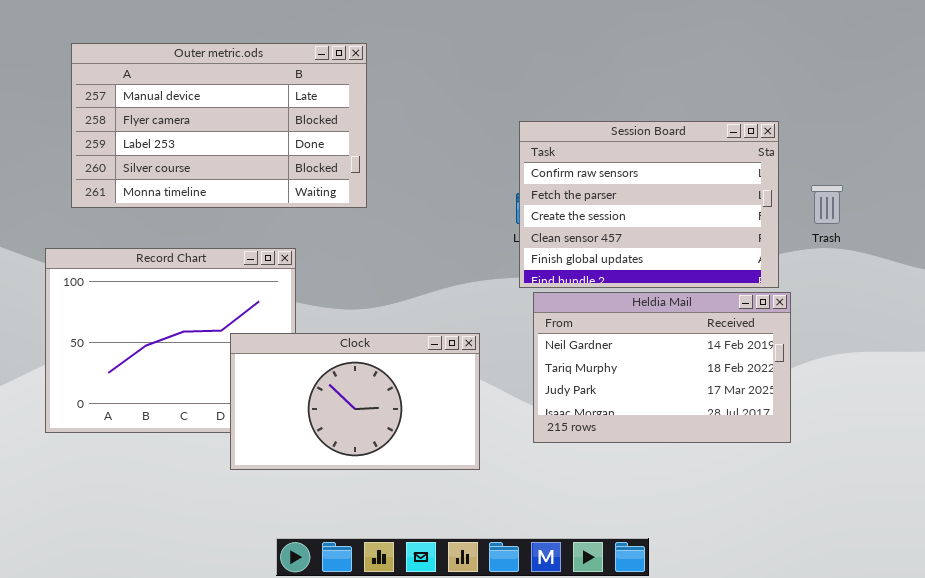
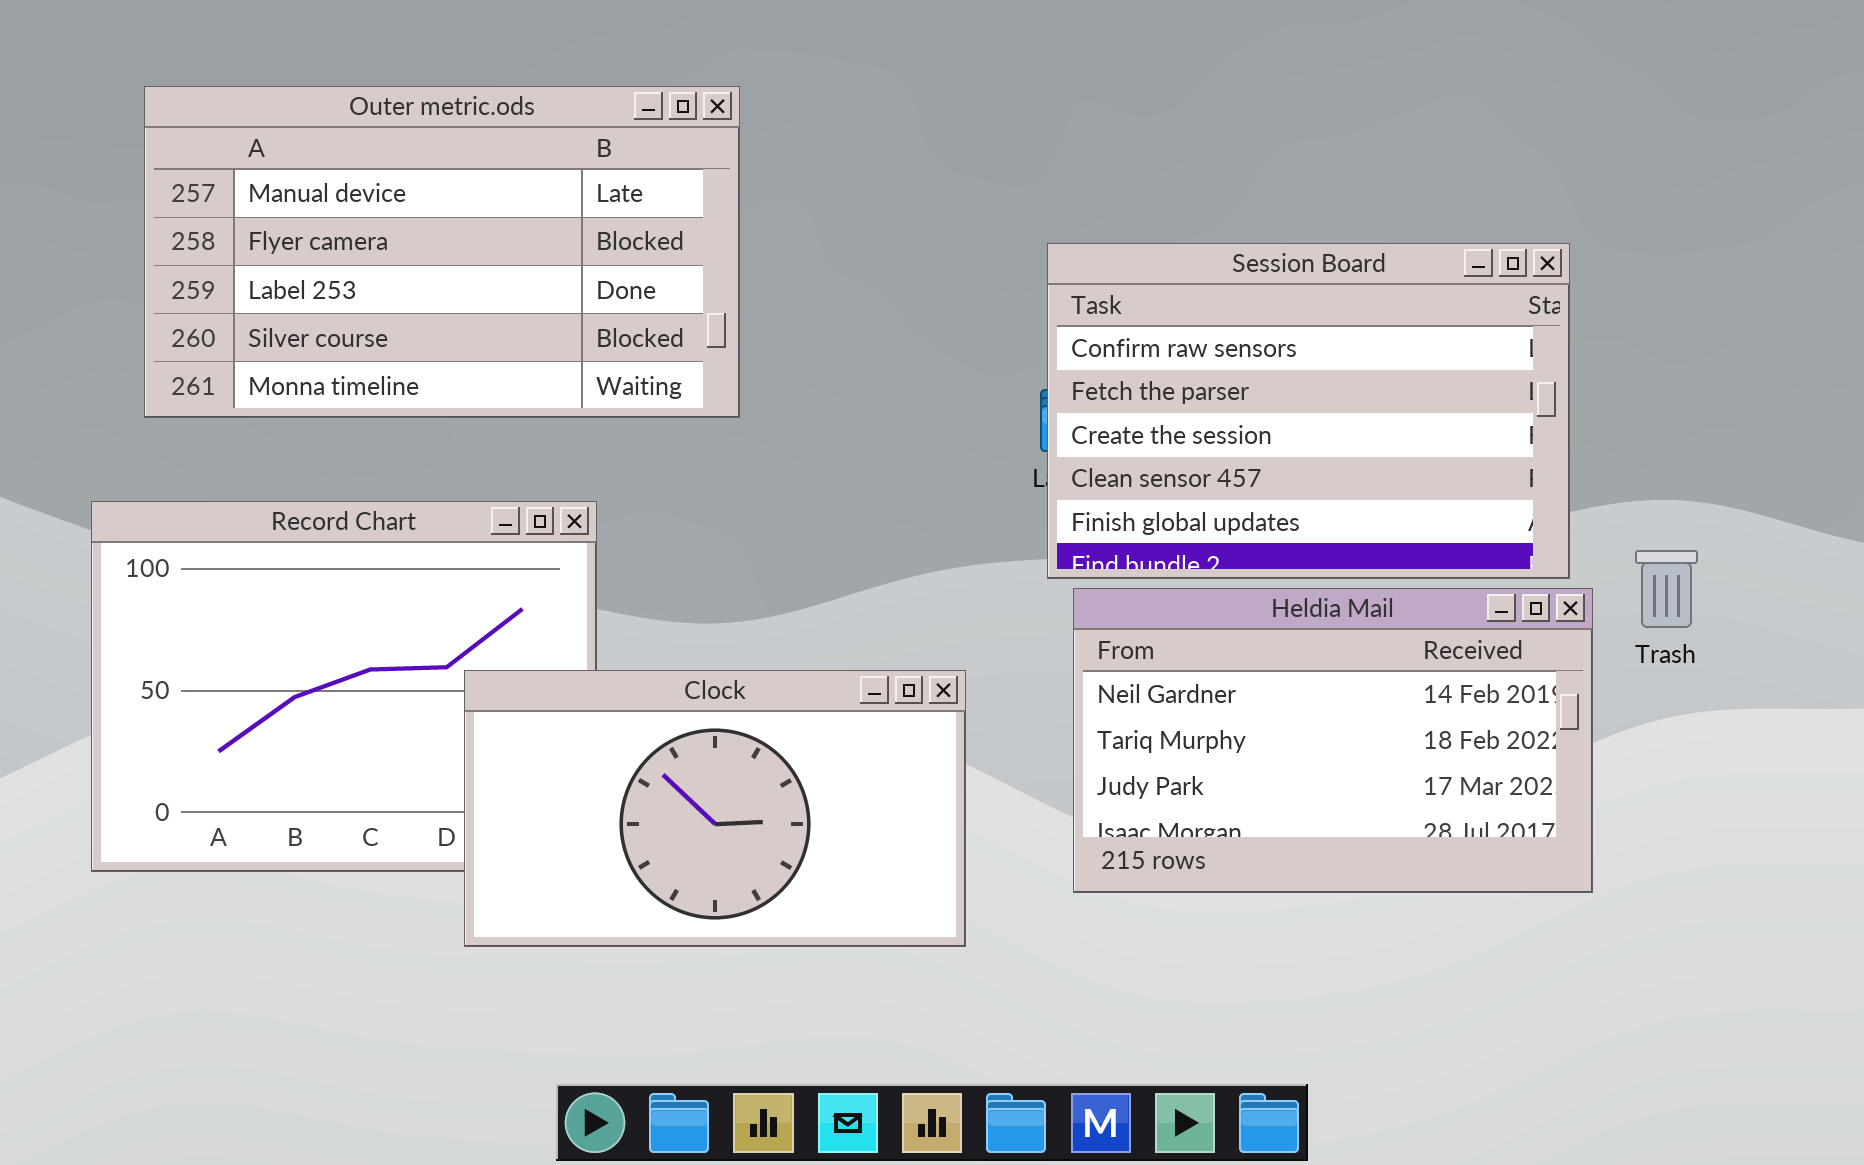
Trash: [811,185,843,224] -> [1635,550,1698,628], moved

